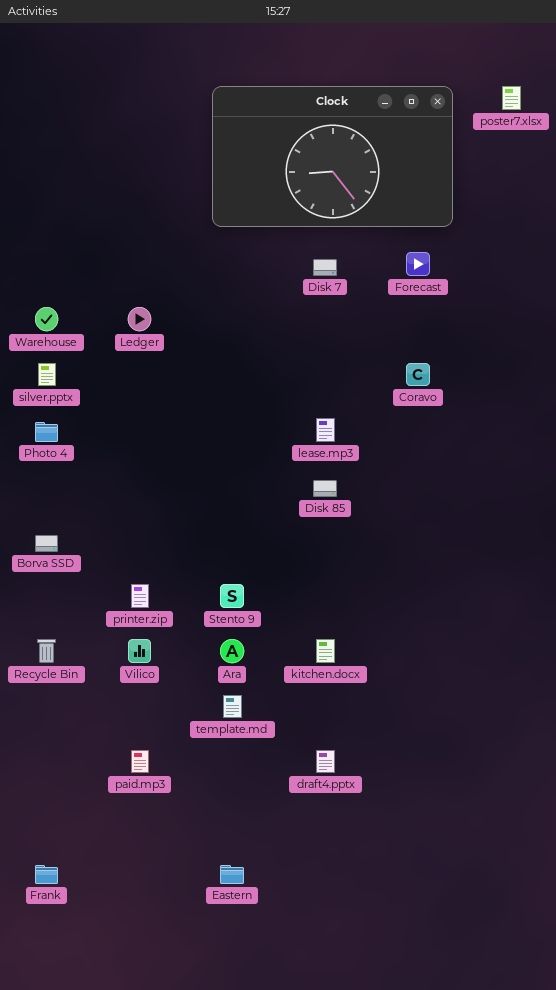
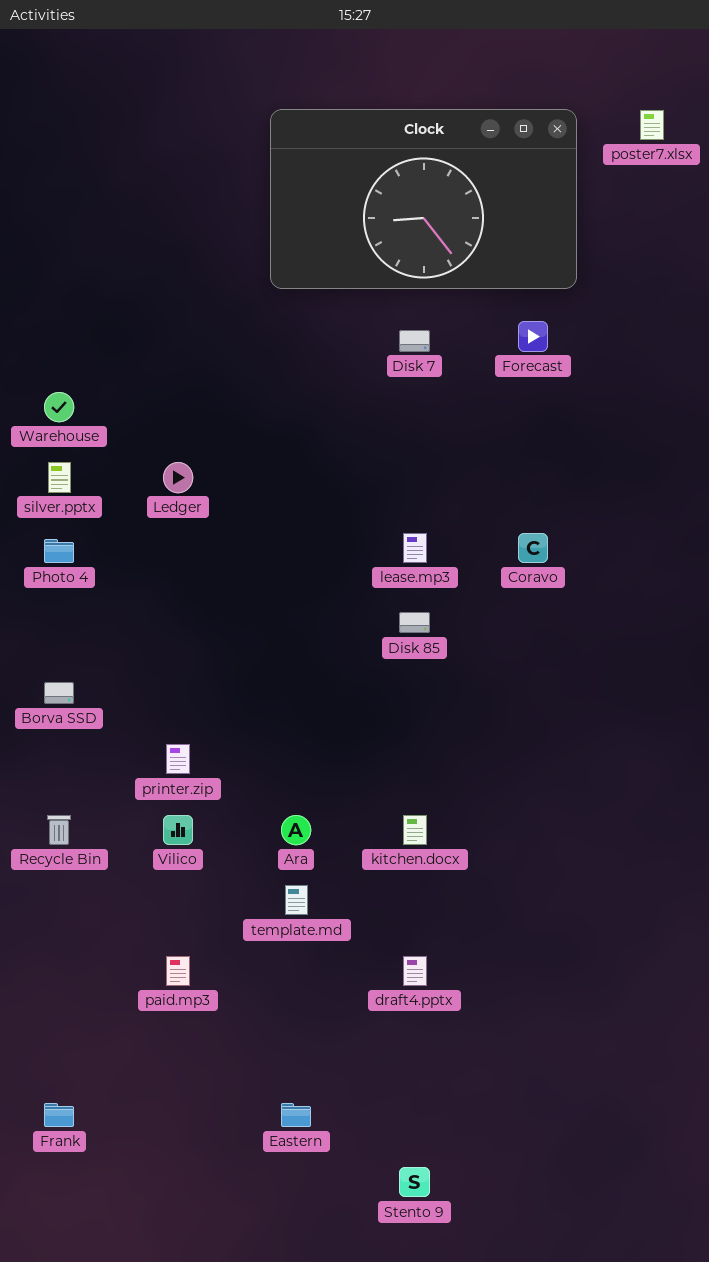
Ledger: [128,307,151,331] -> [163,462,193,493], moved
Coravo: [406,363,430,386] -> [518,533,548,563], moved
Stento 9: [220,584,244,608] -> [399,1167,430,1197], moved

